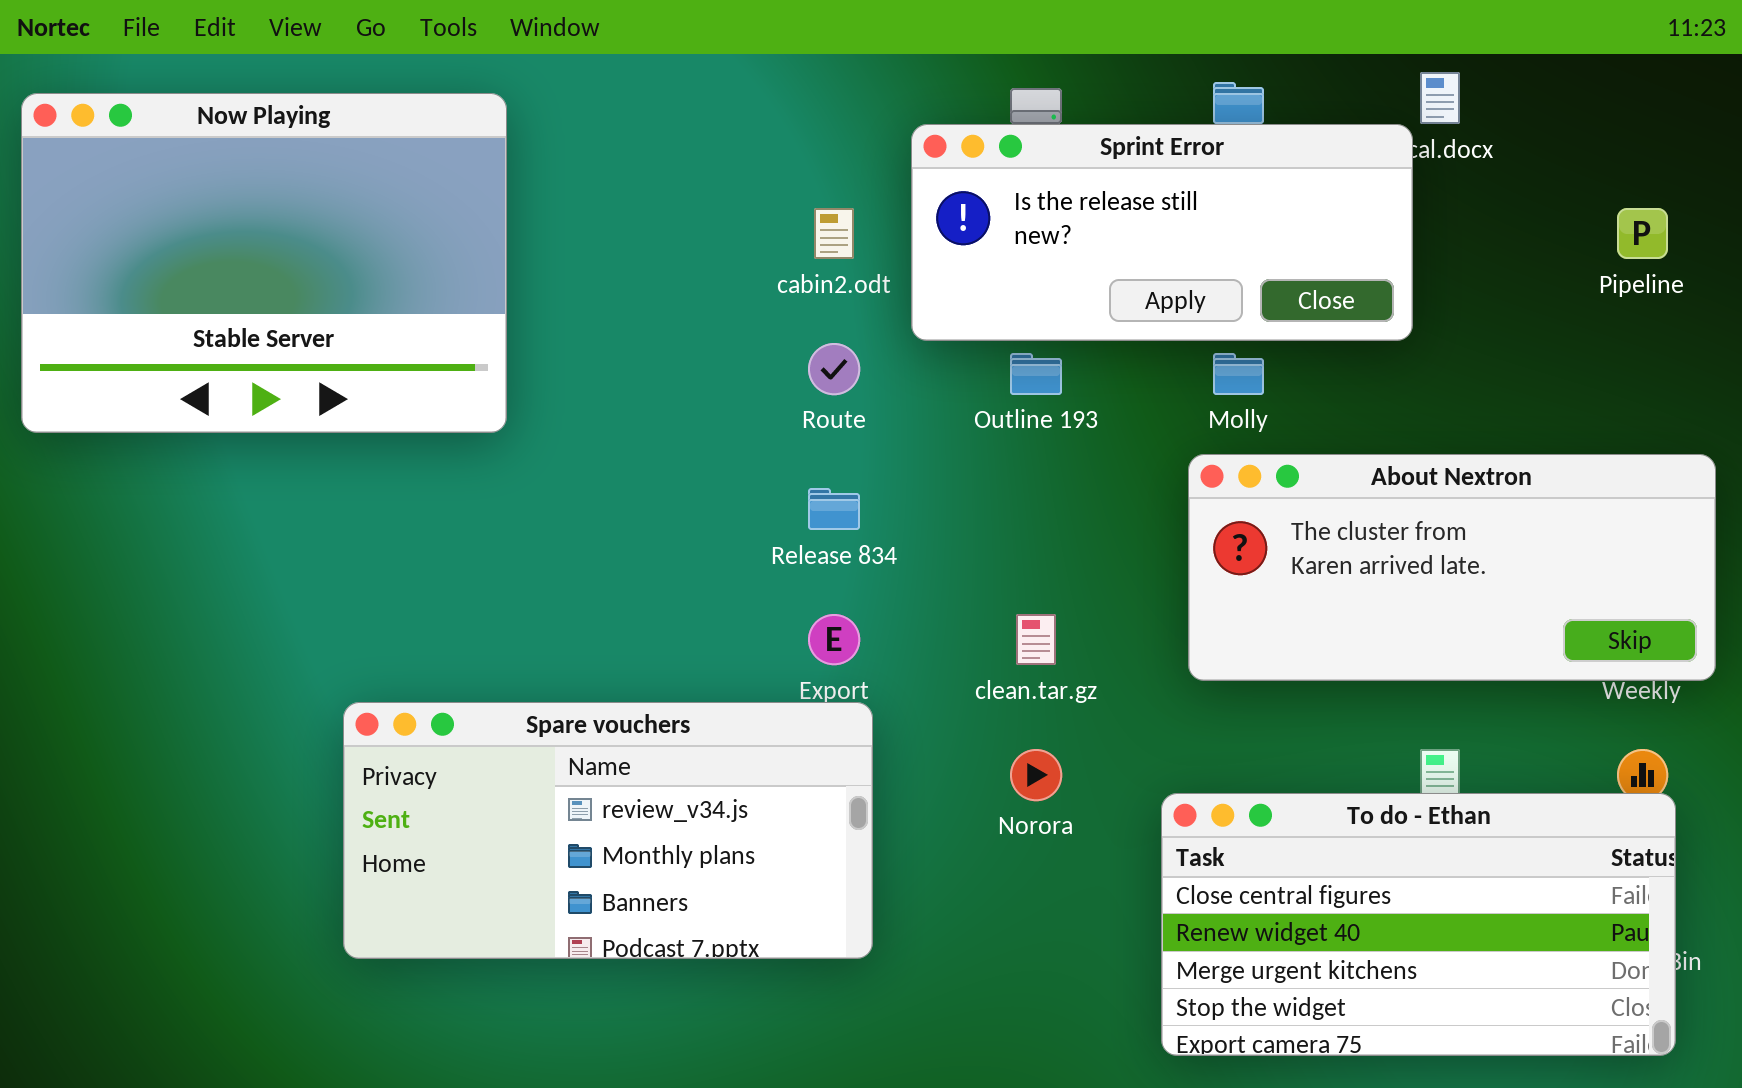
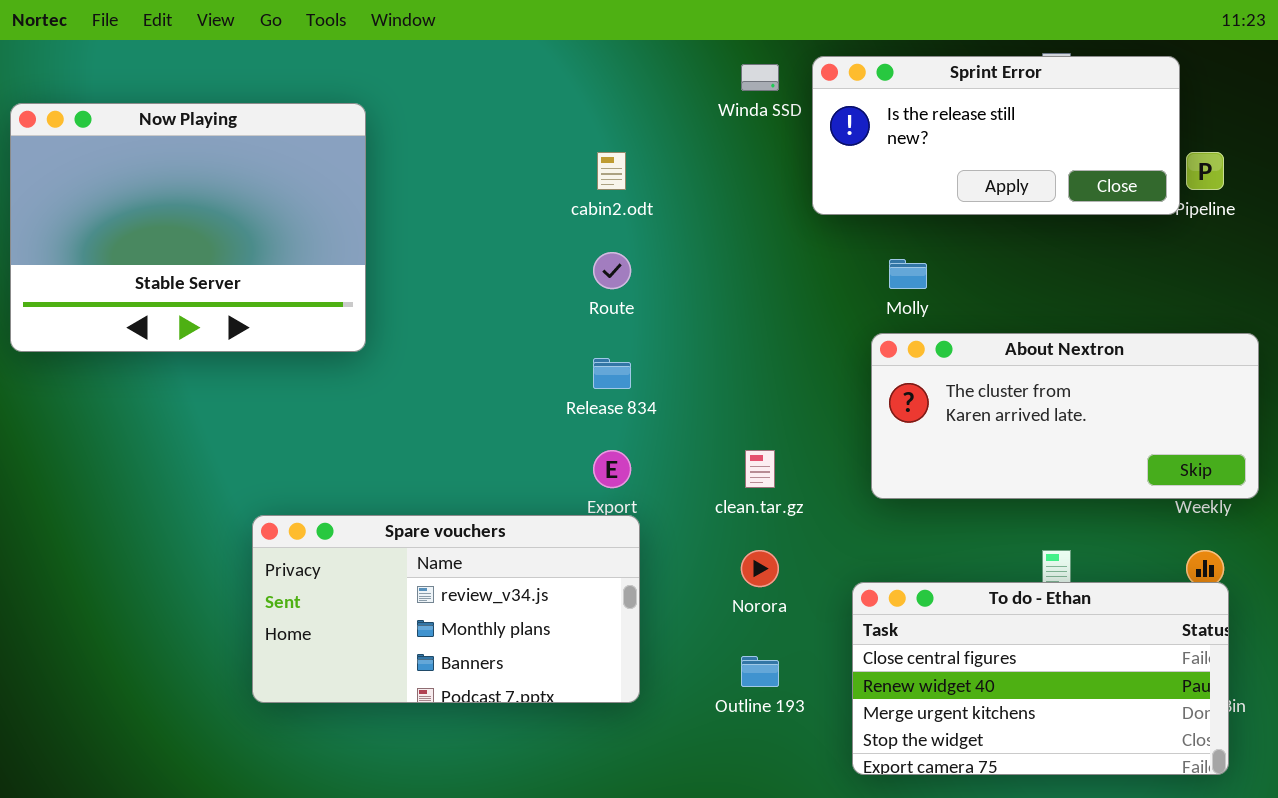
Now Playing: [21,93,507,433] -> [10,103,366,352], moved
Sprint Error: [911,124,1413,341] -> [812,56,1180,215], moved
Outline 193: [1010,353,1062,395] -> [741,656,779,687], moved

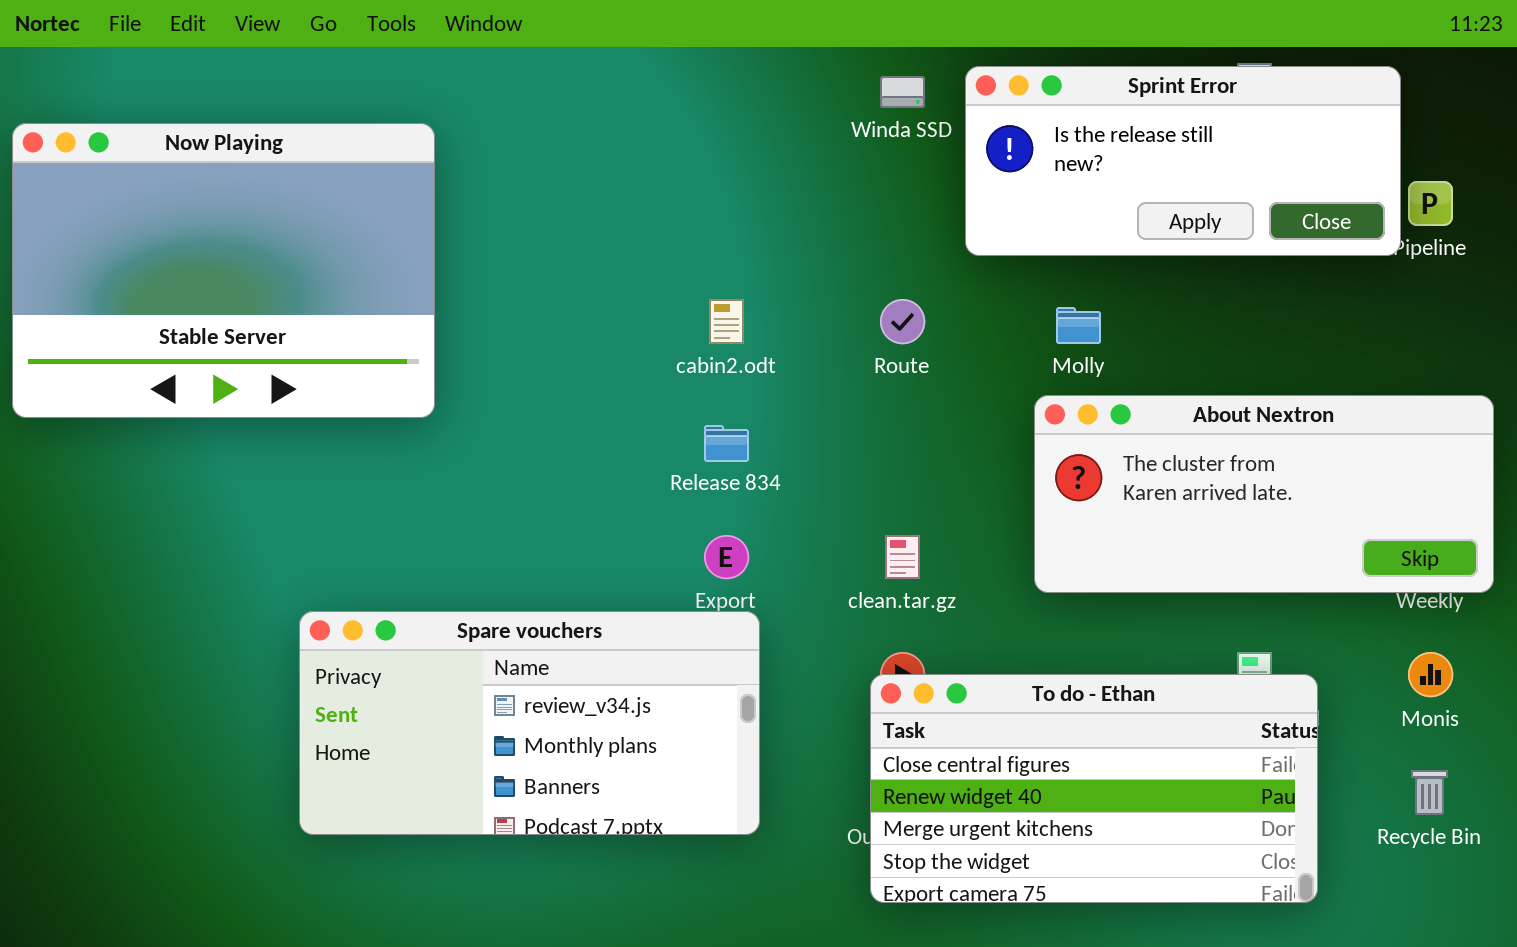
cabin2.odt: [597,152,626,190] -> [709,299,744,344], moved
Route: [593,252,631,289] -> [880,299,925,344], moved
To do - Ethan: [852,582,1229,775] -> [870,674,1318,903], moved

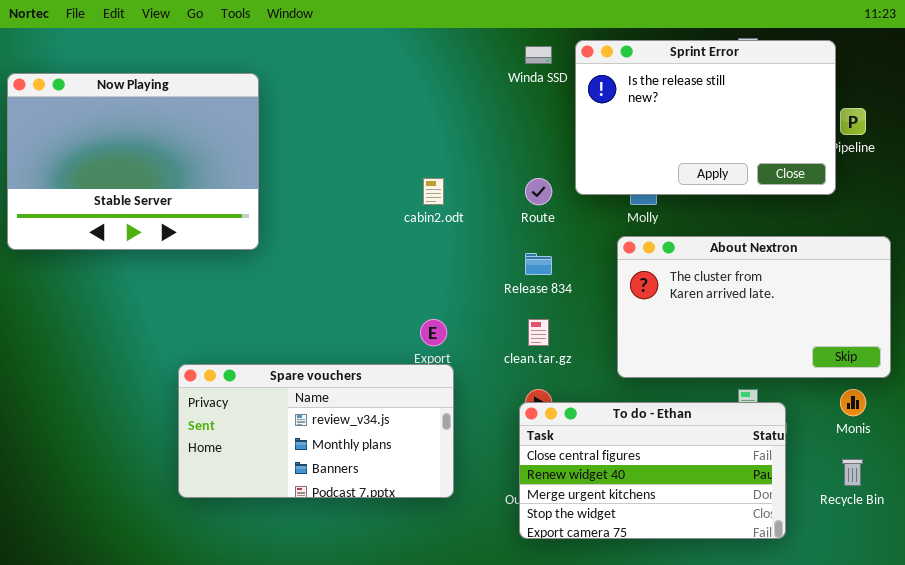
Sprint Error: [965,66,1401,256] -> [575,40,836,195], resized
About Nextron: [1034,395,1494,593] -> [617,236,891,378], resized
Release 834: [704,425,749,462] -> [525,253,552,275], moved

